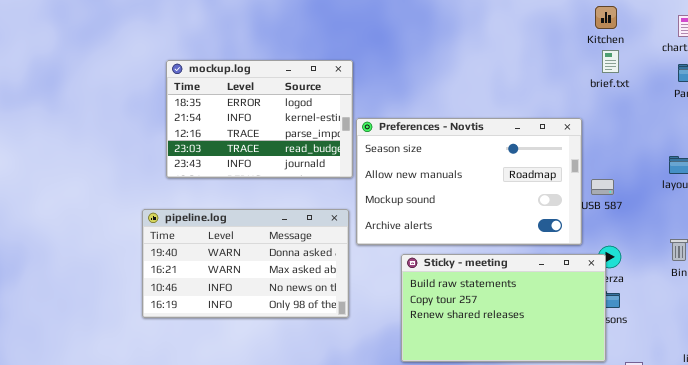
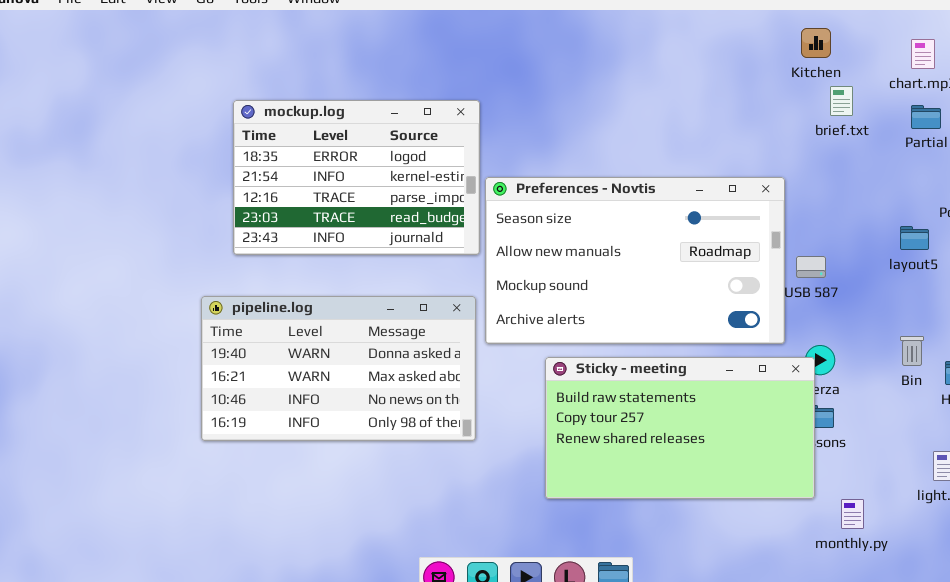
brief.txt: [602,50,619,73] -> [830,86,853,116], moved

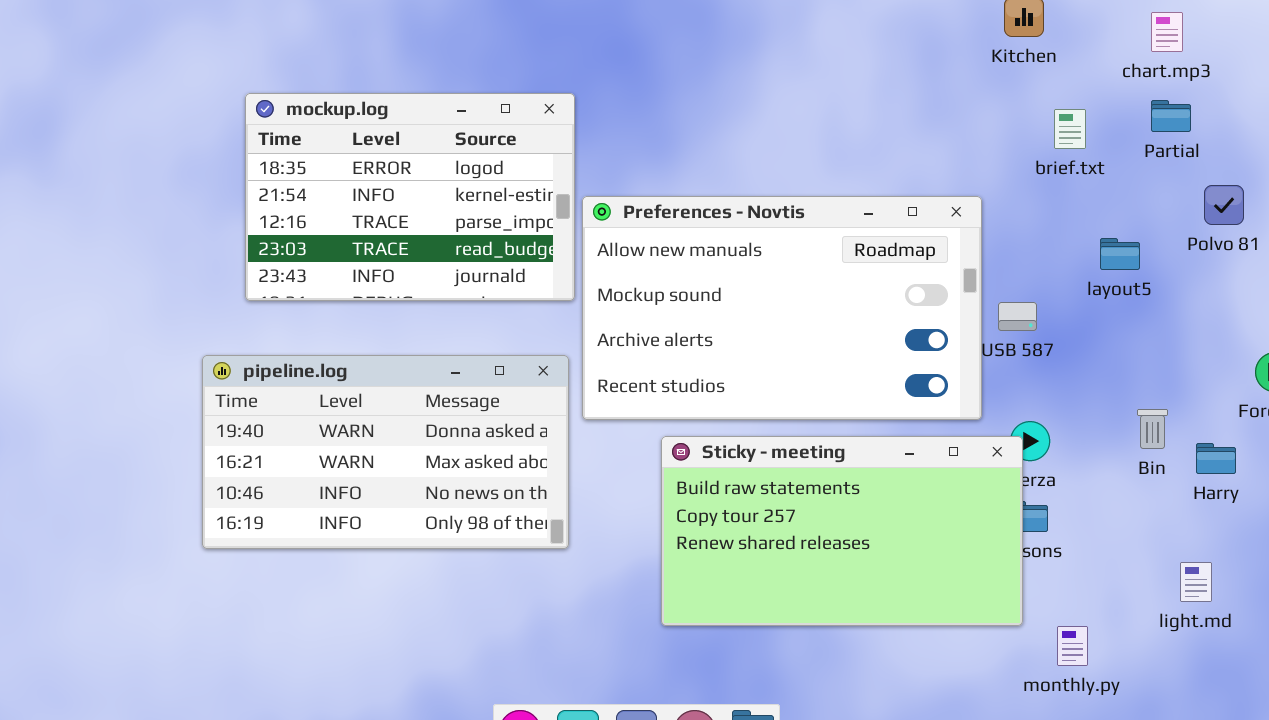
brief.txt: [830,86,853,116] -> [1054,109,1086,149], moved
Preferences - Novtis: [485,177,785,344] -> [582,196,982,420], scrolled down 1 row
layout5: [900,226,929,250] -> [1100,238,1140,270], moved

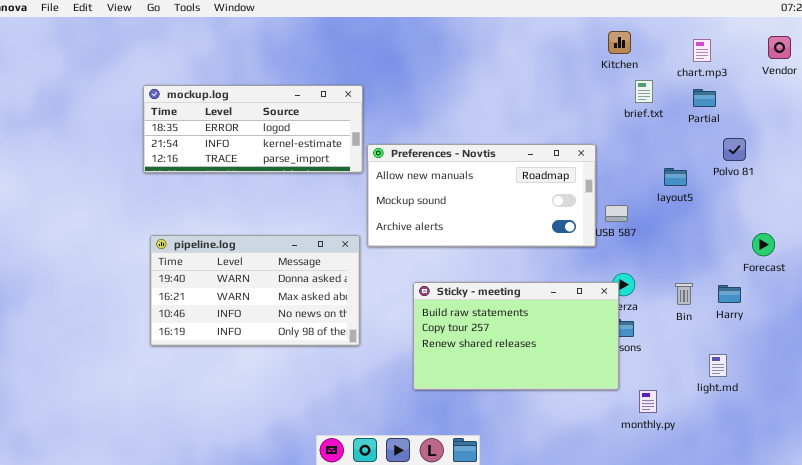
mockup.log: [245,93,575,301] -> [143,85,363,173], resized
brief.txt: [1054,109,1086,149] -> [635,80,653,103], moved
Preferences - Novtis: [582,196,982,420] -> [367,144,596,247], resized
Bin: [1137,409,1168,449] -> [675,283,693,305], moved

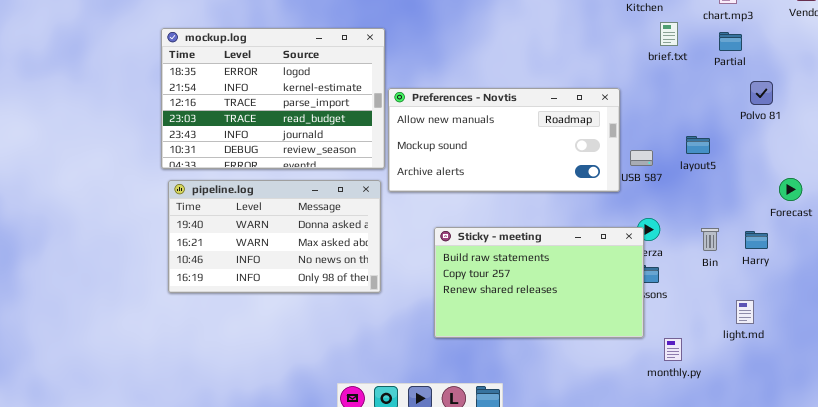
mockup.log: [143,85,363,173] -> [161,28,385,169], resized
layout5: [664,168,687,186] -> [686,136,710,154], moved

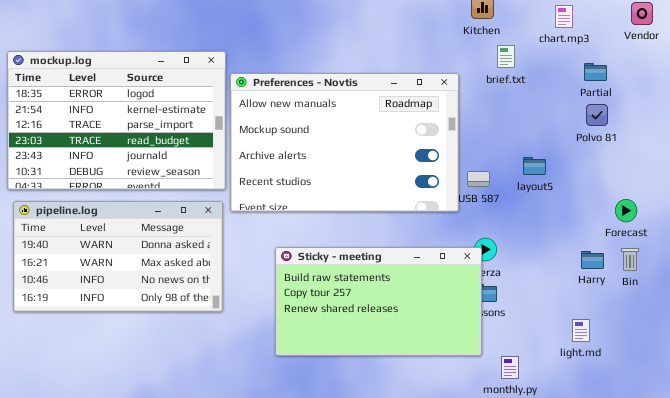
Partial: [719,32,742,51] -> [584,63,607,81], moved
Preferences - Novtis: [388,88,620,192] -> [230,73,459,212], resized
Bin: [701,228,719,251] -> [621,248,639,271], moved

